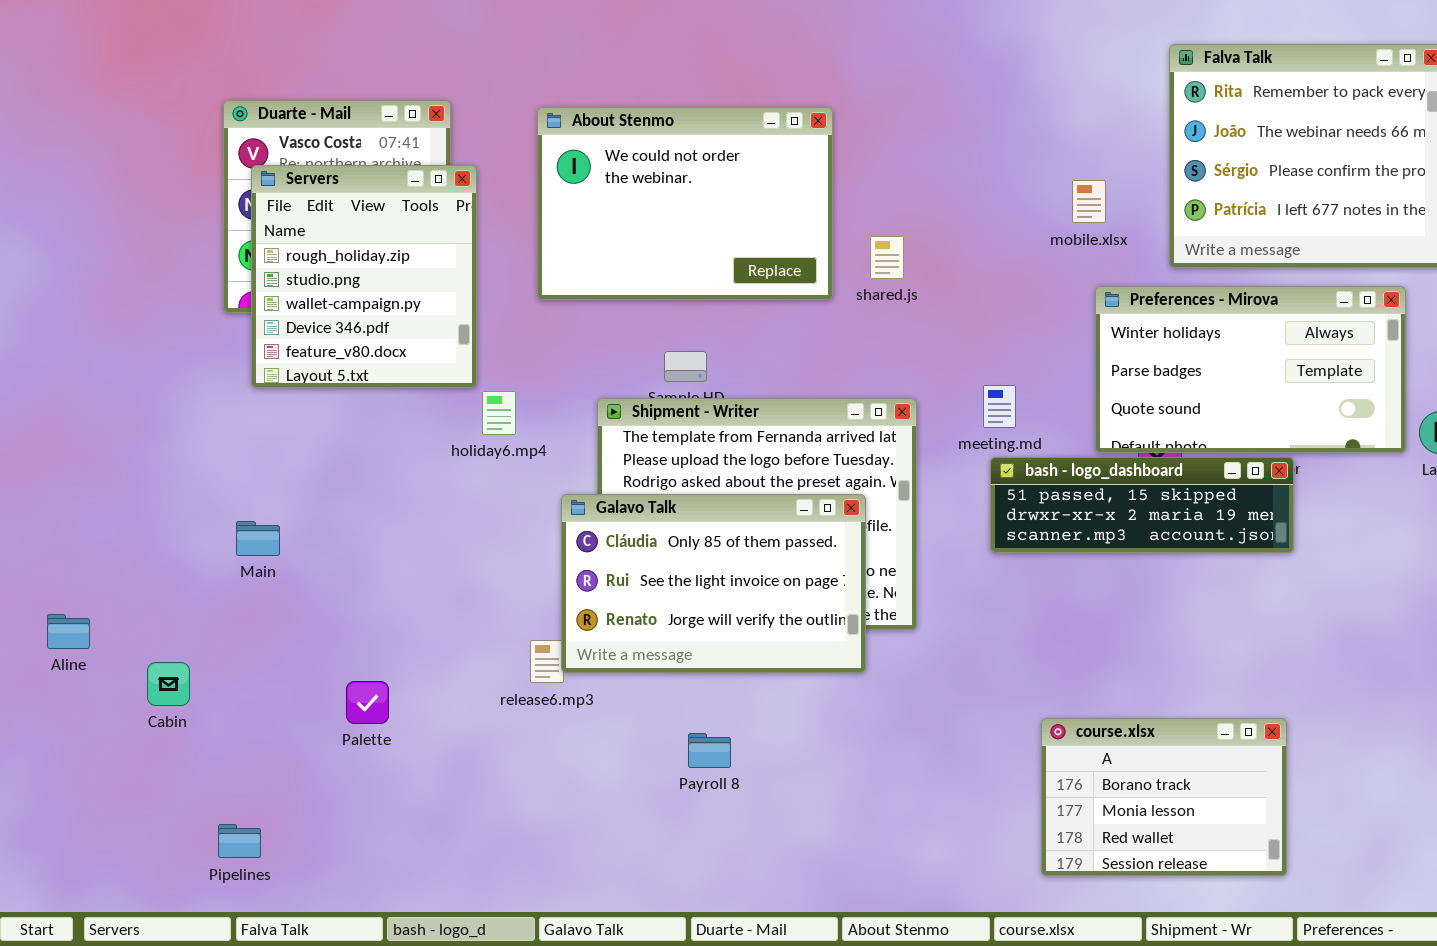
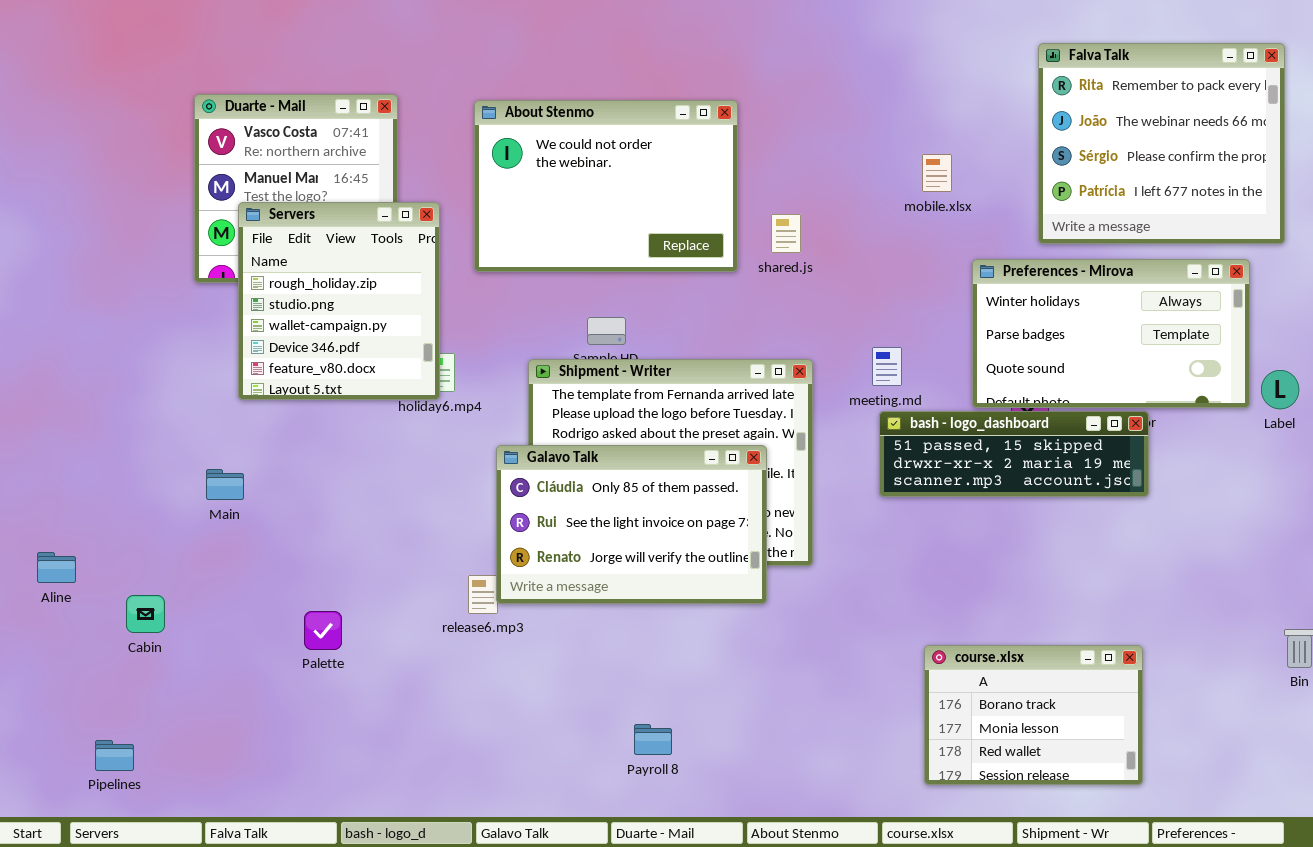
Servers: [251,165,477,388] -> [238,202,440,400], moved
mobile.xlsx: [1072,180,1106,223] -> [922,154,952,192], moved
Payroll 8: [688,733,731,768] -> [634,724,672,755], moved
Pipelines: [218,824,261,858] -> [95,740,134,771], moved

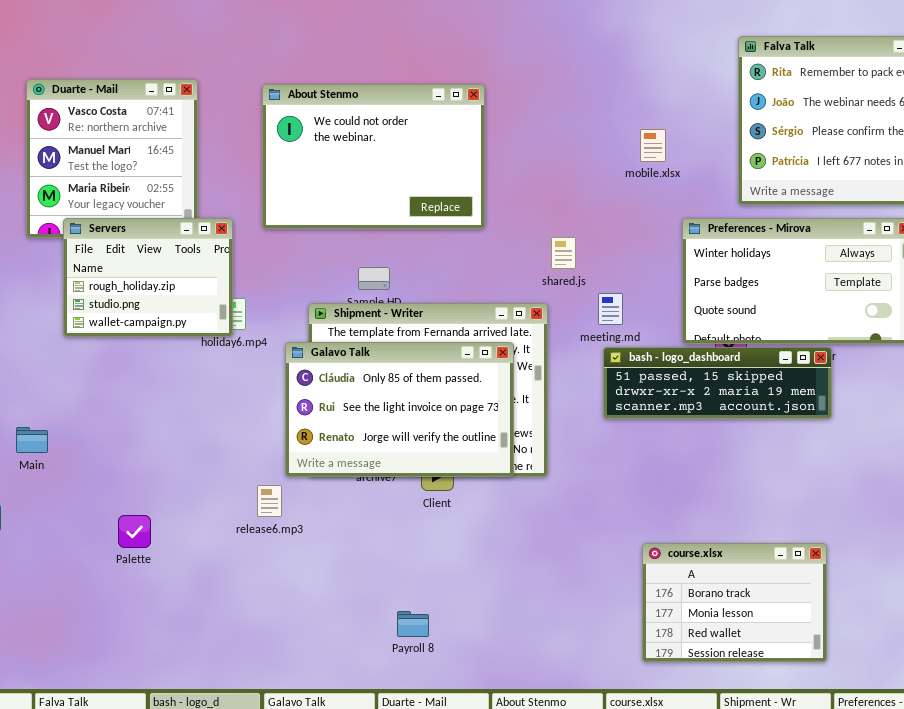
Servers: [238,202,440,400] -> [63,218,233,337], resized
shared.js: [771,214,801,253] -> [551,237,576,269], moved
Galavo Talk: [496,445,767,604] -> [285,342,514,477], moved
Main: [206,469,244,500] -> [16,427,48,453], moved

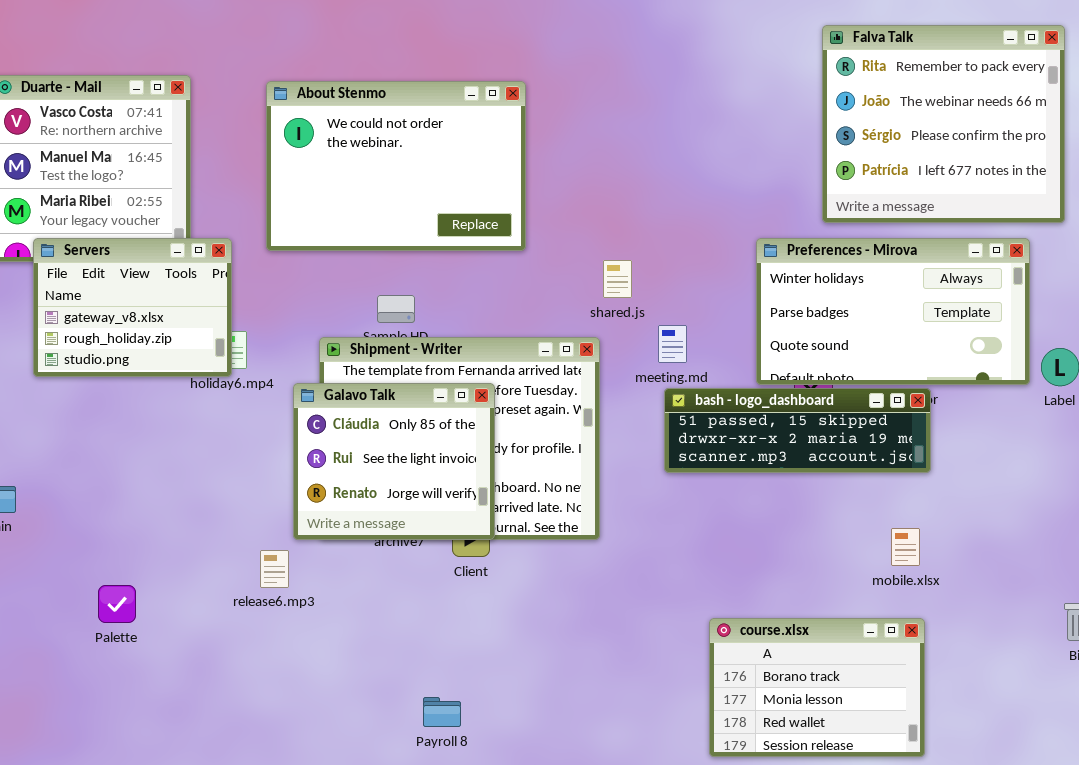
mobile.xlsx: [640,129,666,162] -> [891,528,920,566], moved
Servers: [63,218,233,337] -> [33,238,232,377], scrolled up 1 row
Galavo Talk: [285,342,514,477] -> [293,383,495,540], resized

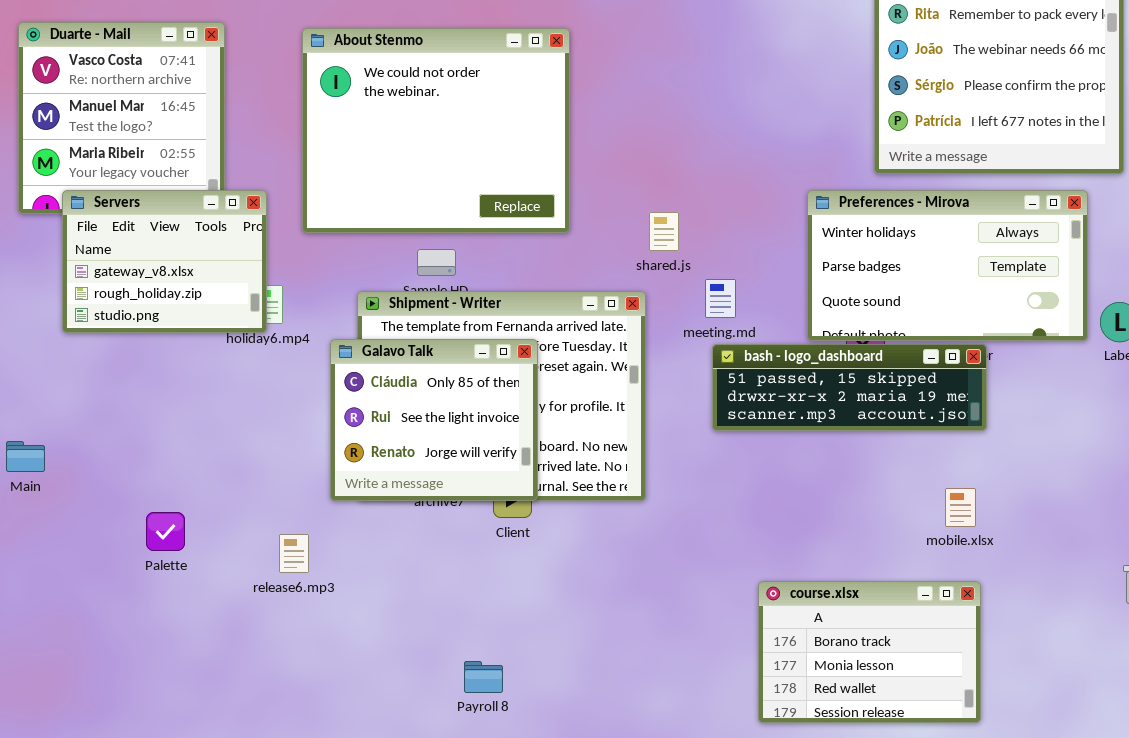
About Stenmo: [266,81,526,251] -> [302,28,570,233], resized
release6.mp3: [260,550,289,588] -> [279,534,309,573], moved
Palette: [98,585,136,623] -> [146,512,185,551], moved

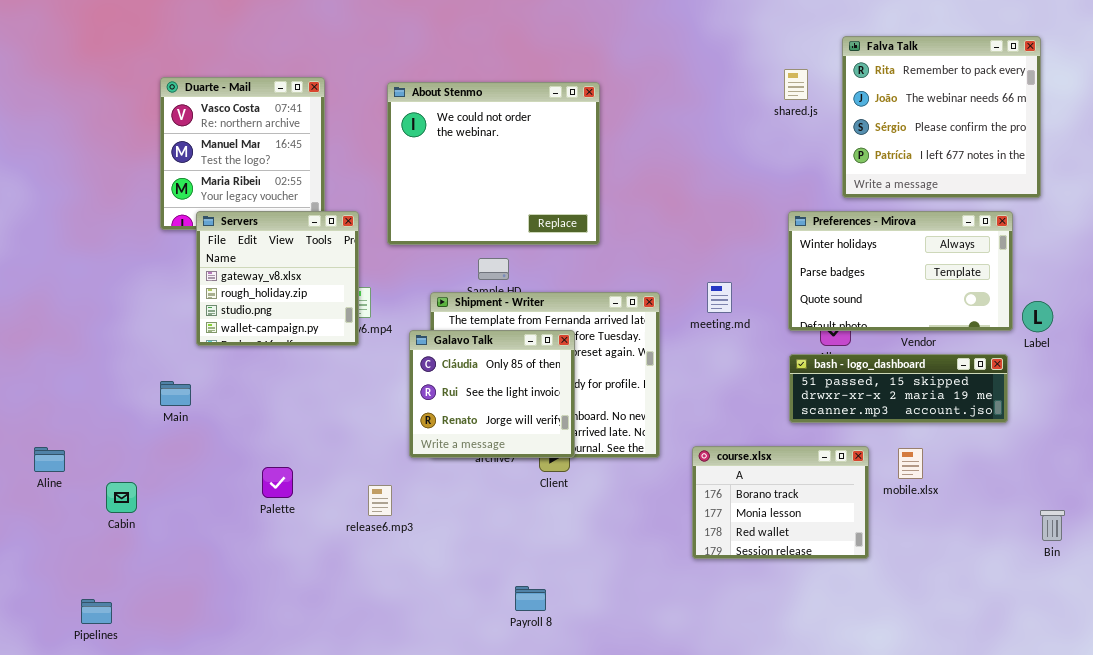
Servers: [62,190,267,333] -> [196,211,359,346], resized
shared.js: [649,212,679,251] -> [784,69,808,100], moved
bash - logo_dashboard: [712,344,987,431] -> [789,354,1008,423], moved
Main: [6,441,45,472] -> [160,381,191,406], moved
course.xlsx: [758,581,981,723] -> [692,446,869,559], moved

